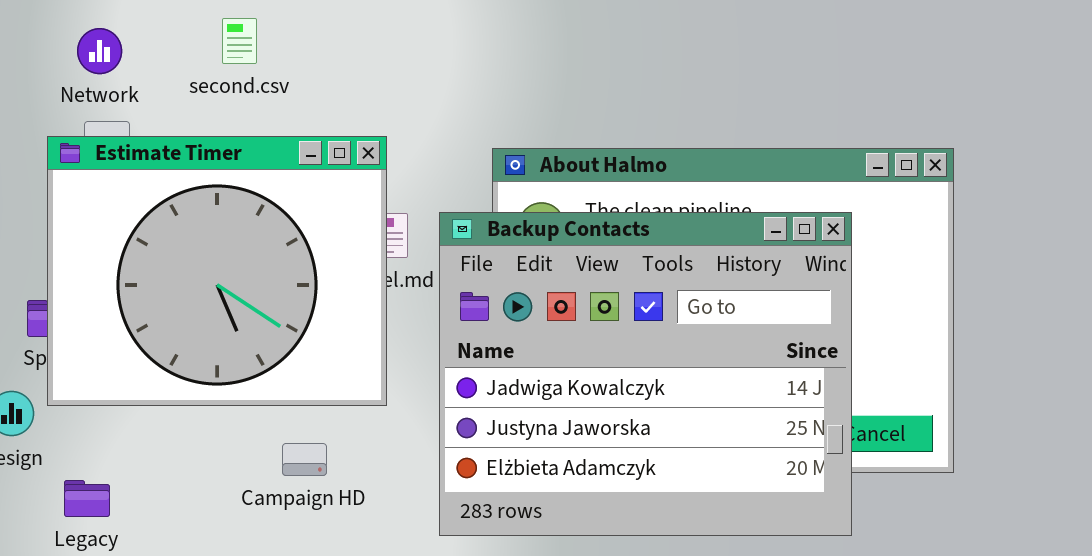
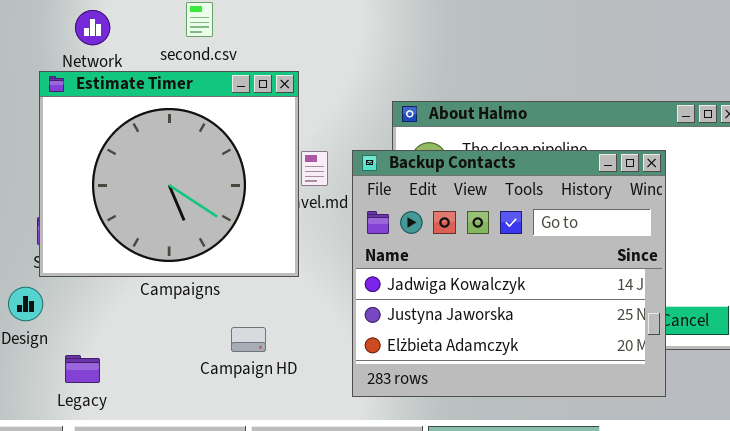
Estimate Timer: [47,136,387,406] -> [39,71,299,277], moved

